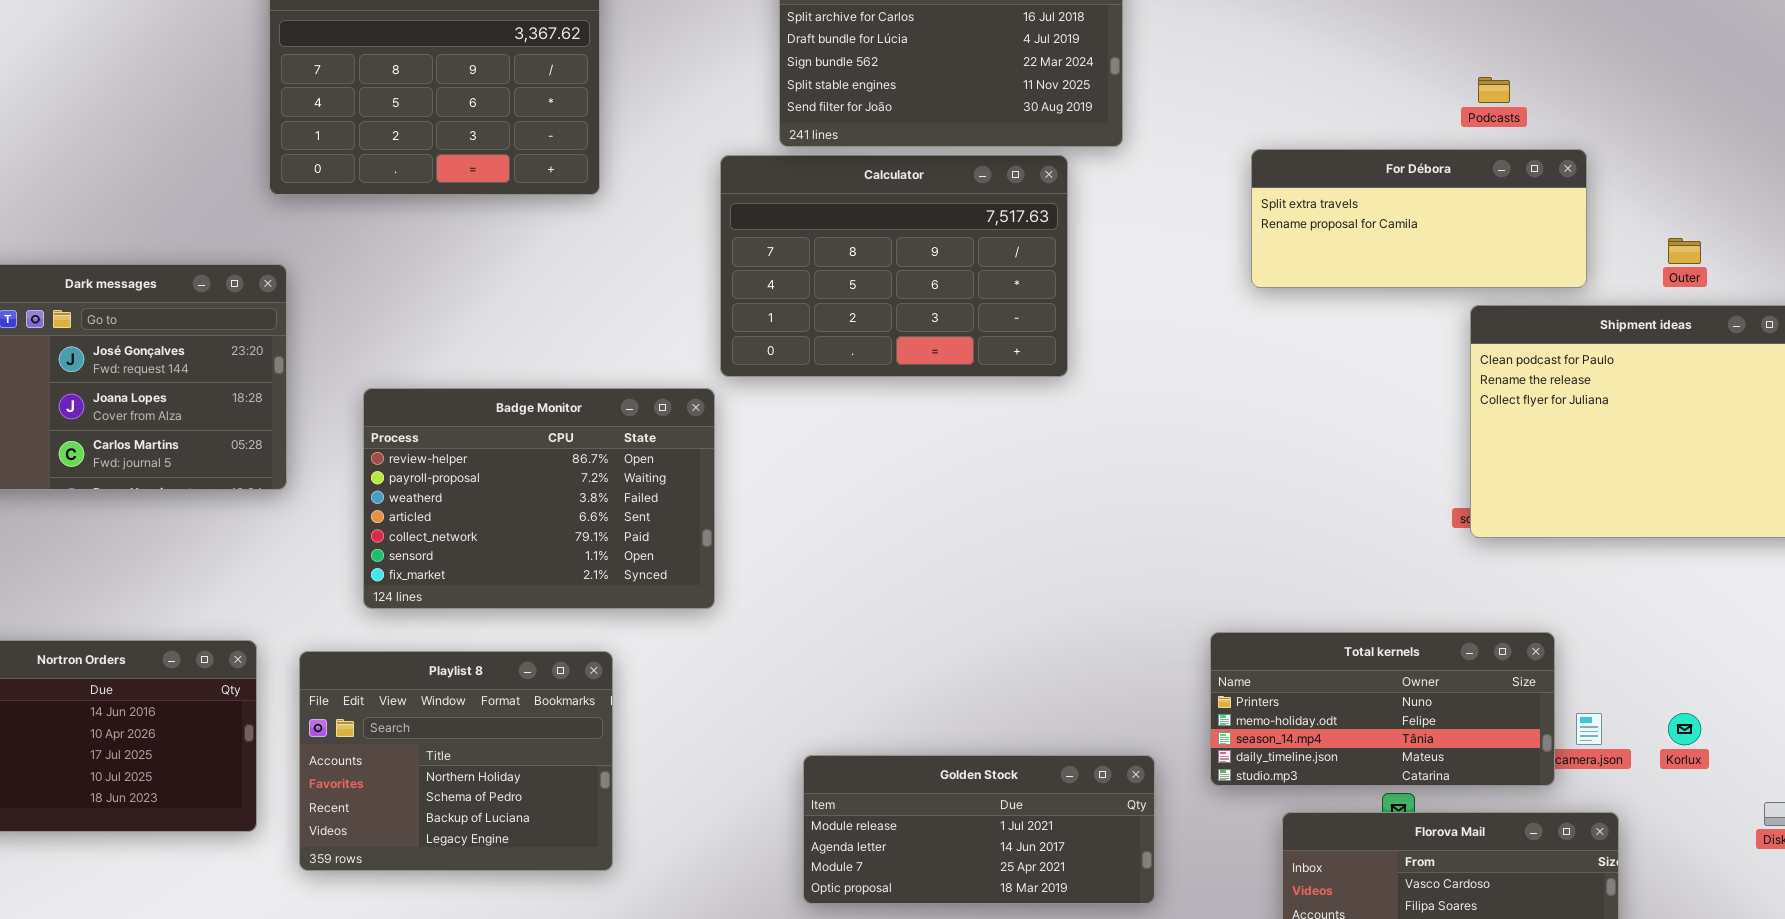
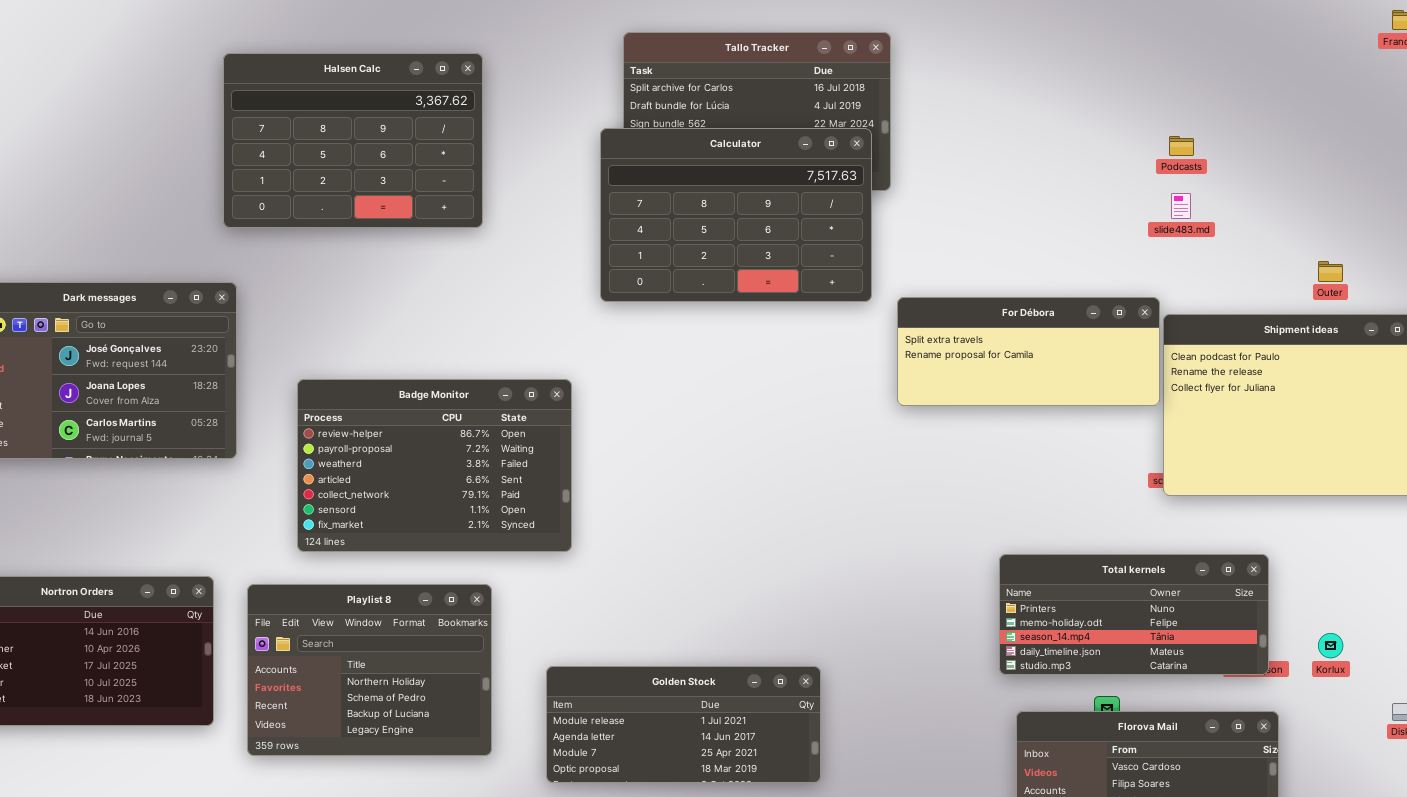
For Débora: [1251,149,1587,288] -> [897,297,1160,406], moved
Calculator: [720,155,1068,377] -> [600,128,872,302], moved
Total kernels: [1210,632,1555,786] -> [999,554,1269,675], moved
Golden Stock: [803,755,1155,904] -> [546,666,821,783], moved

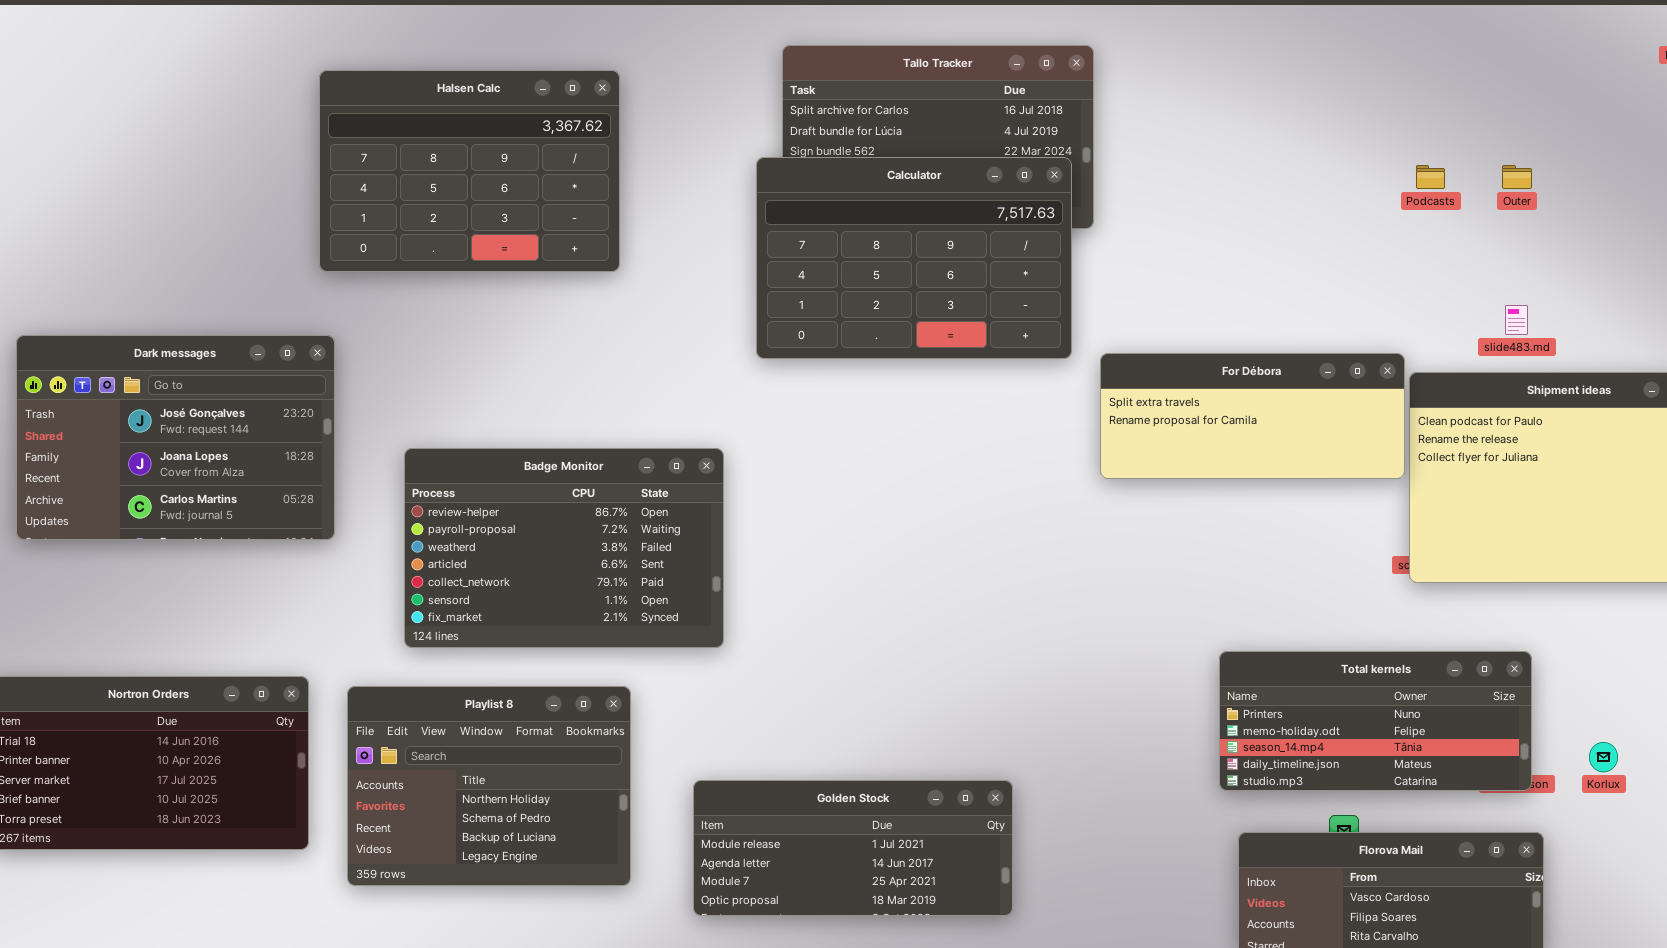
slide483.md: [1171,193,1191,219] -> [1505,305,1528,335], moved
Outer: [1318,261,1343,282] -> [1502,165,1532,189], moved

